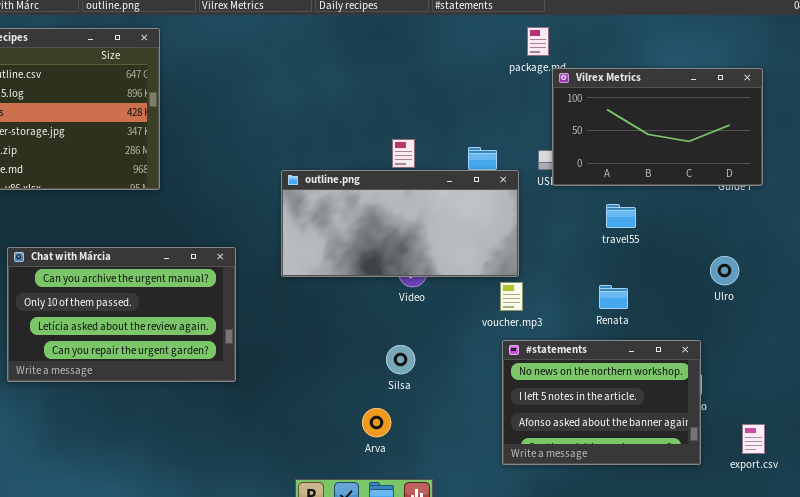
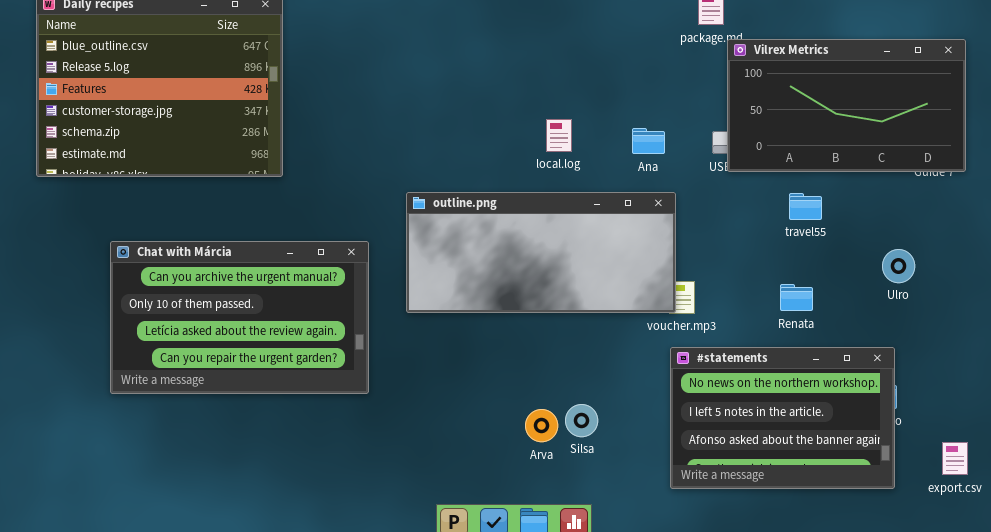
outline.png: [281,170,519,277] -> [406,192,676,313], moved
Ulro: [710,256,739,285] -> [882,249,915,283], moved
Silsa: [386,345,415,374] -> [565,404,598,437], moved
Arva: [362,408,391,437] -> [525,409,558,442], moved

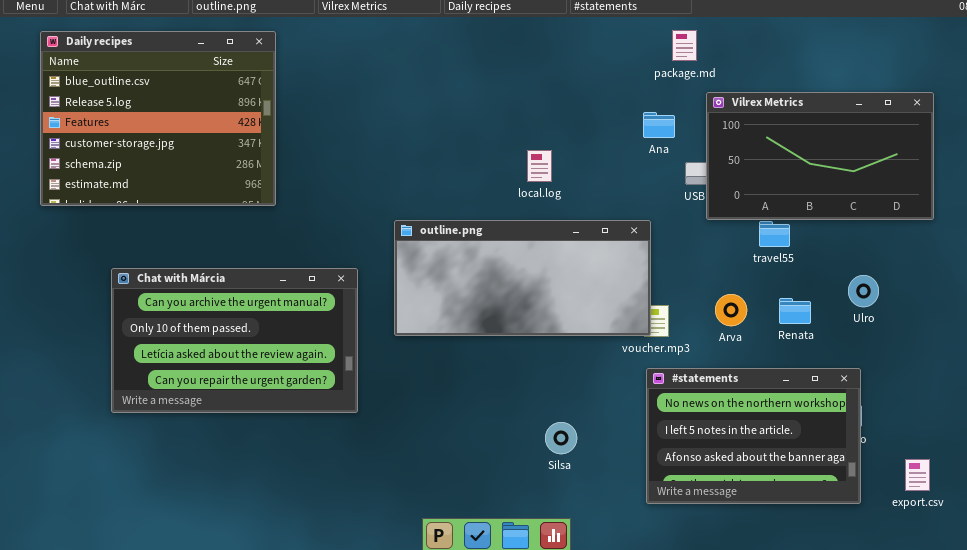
Vilrex Metrics: [727,39,966,172] -> [706,92,934,220], moved
Ana: [632,128,665,154] -> [643,112,675,138], moved
Renata: [780,284,813,311] -> [779,298,811,324], moved
Arva: [525,409,558,442] -> [715,294,747,326], moved

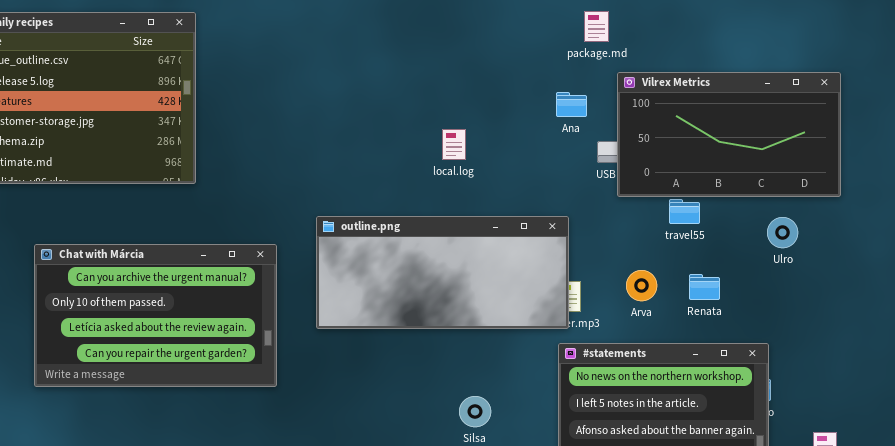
outline.png: [394,220,651,336] -> [316,216,569,329], moved
Ulro: [848,275,879,307] -> [767,217,798,248], moved

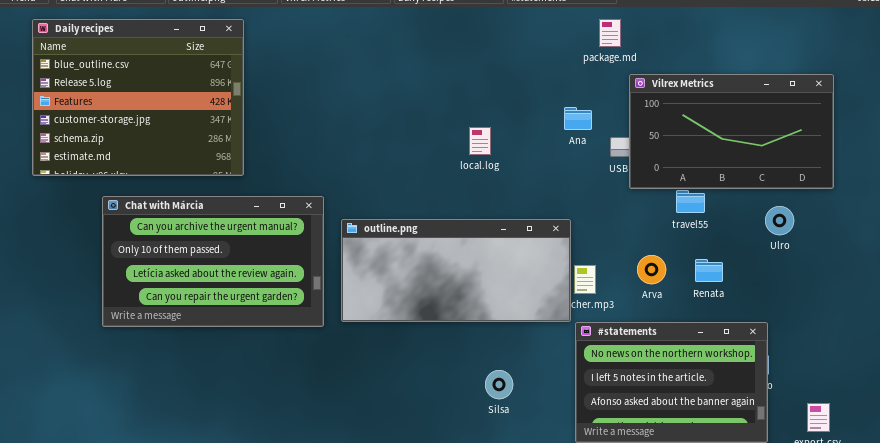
Ana: [556,92,587,117] -> [564,107,592,130], moved
outline.png: [316,216,569,329] -> [341,219,571,322], moved
Chat with Márcia: [34,244,277,387] -> [102,196,324,327], moved

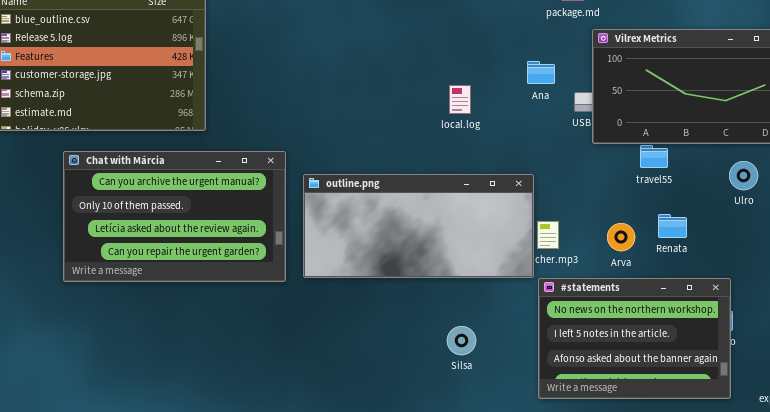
local.log: [469,127,491,155] -> [449,85,471,114], moved
Arva: [637,255,666,284] -> [607,223,635,251], moved

